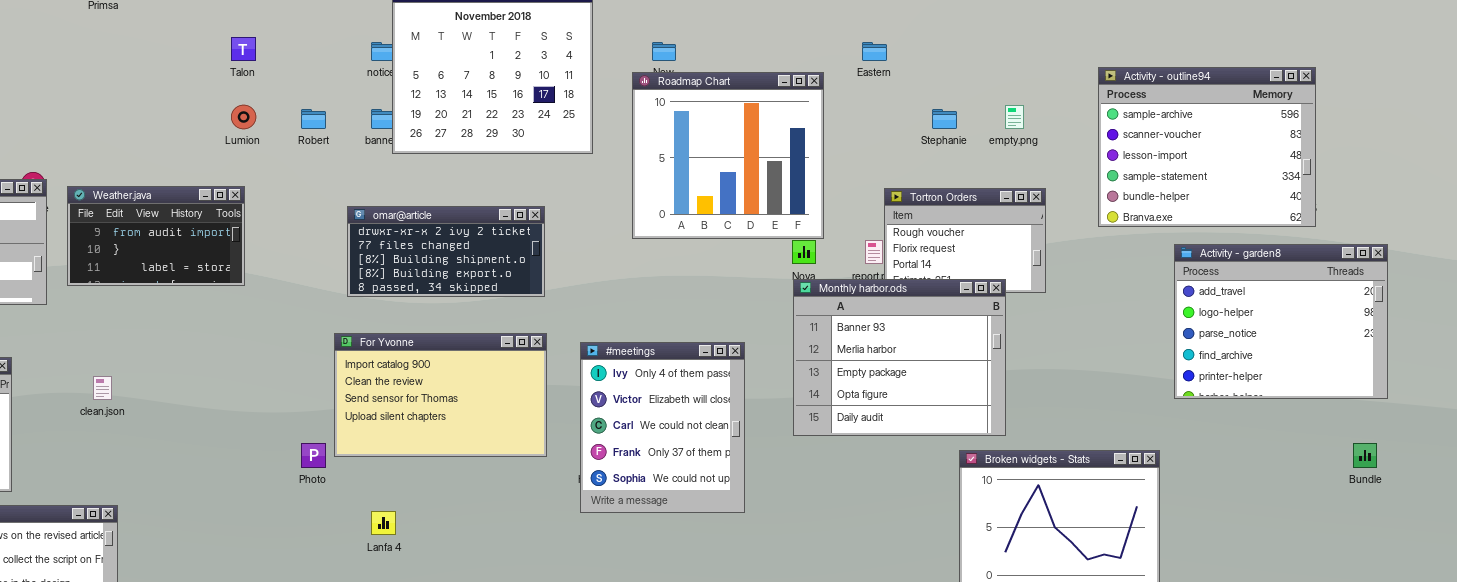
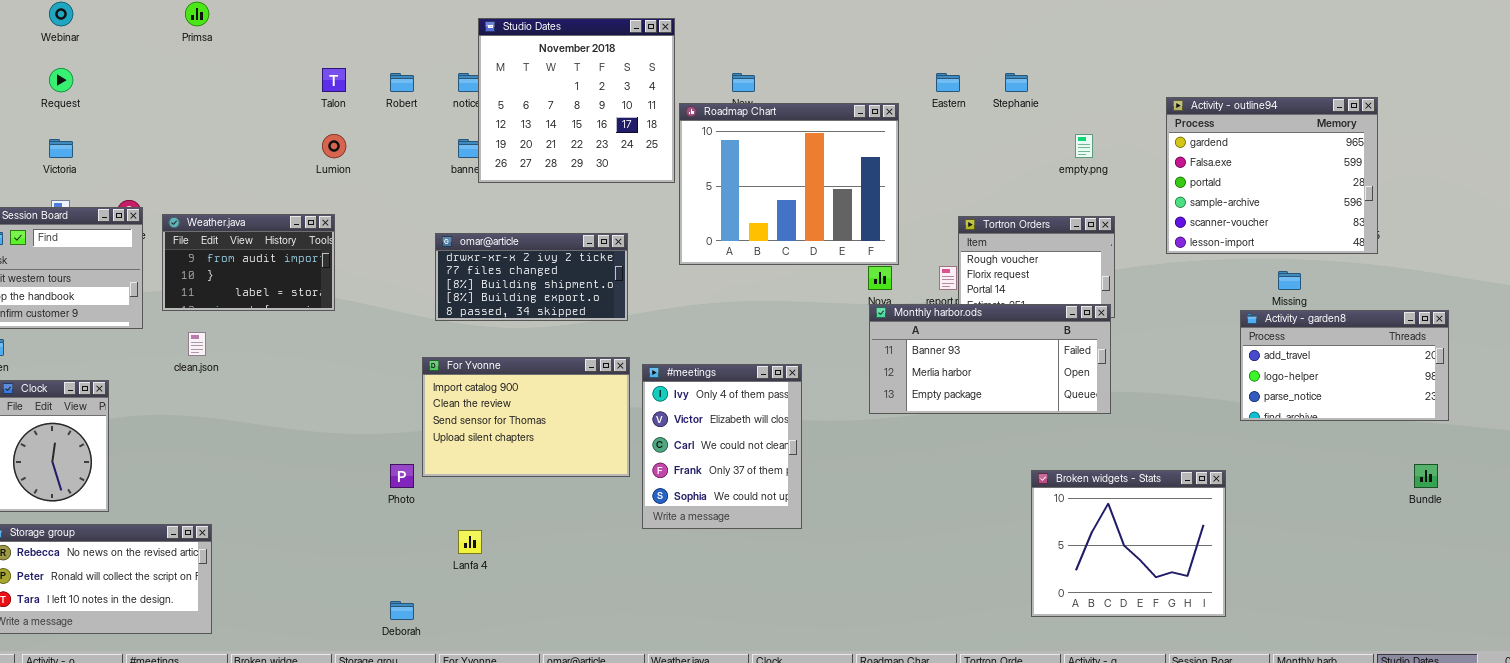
Activity - outline94: [1098,67,1316,227] -> [1166,97,1378,254], scrolled up 3 rows
Roadmap Chart: [632,72,824,239] -> [679,103,899,265], resized
Robert: [301,109,326,129] -> [390,73,414,92], moved
Stephanie: [932,109,957,129] -> [1005,73,1028,92], moved
Activity - garden8: [1174,244,1388,399] -> [1240,310,1449,421], resized
Monthly harbor.ods: [793,279,1006,436] -> [869,304,1111,414], resized
#meetings: [580,342,745,513] -> [642,364,802,529], moved
clean.json: [93,376,112,400] -> [188,332,206,356], moved

